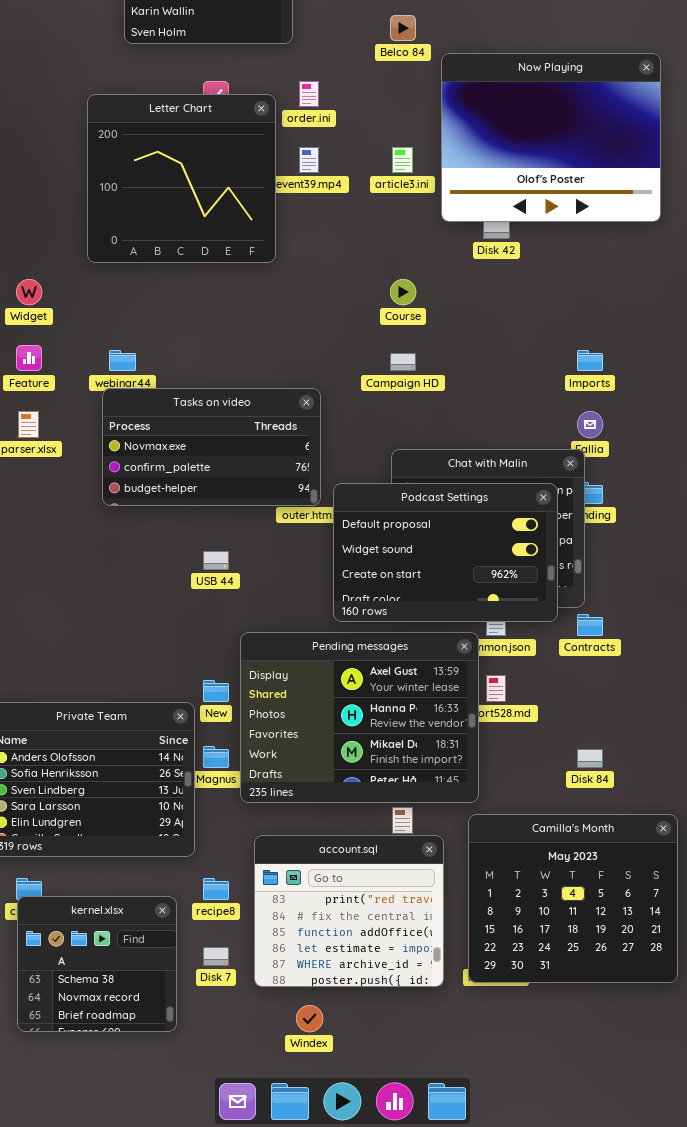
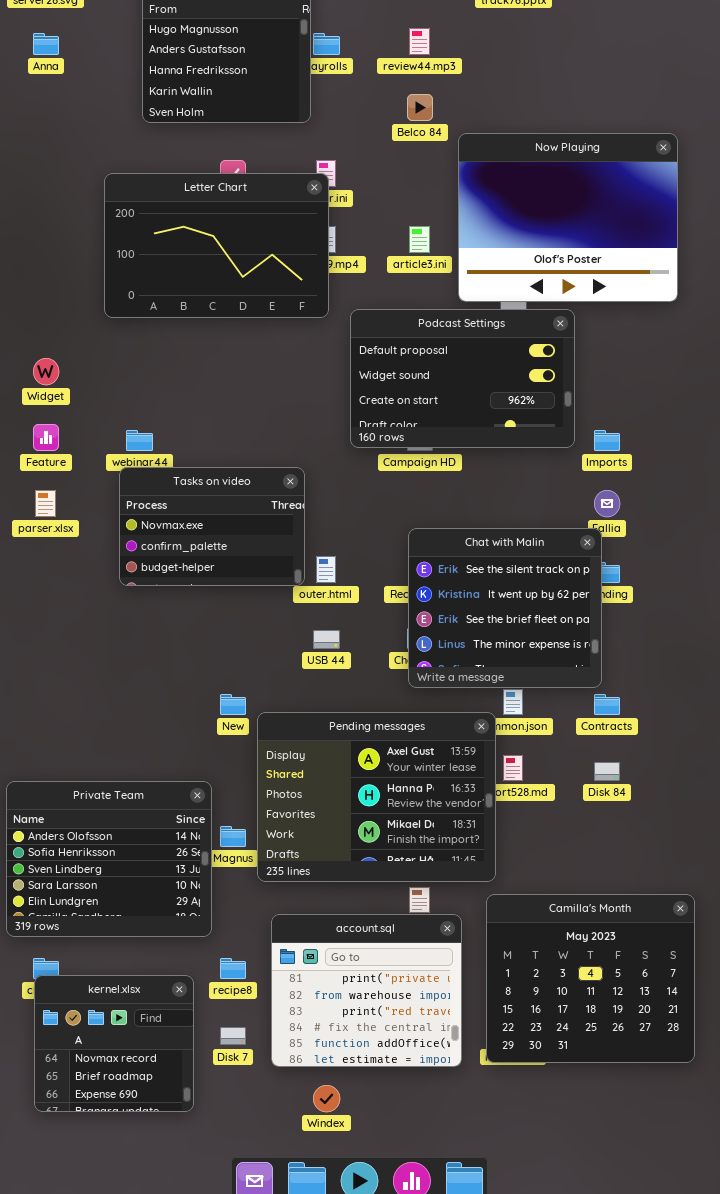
Letter Chart: [87,94,276,263] -> [104,173,329,318], resized
Tasks on video: [102,388,321,506] -> [119,467,305,586], resized
Podcast Settings: [333,483,558,622] -> [350,309,575,448], moved
USB 44: [203,551,229,570] -> [313,630,340,649], moved
New: [203,680,229,702] -> [220,694,246,715], moved
Disk 84: [577,749,603,768] -> [594,762,620,781], moved
account.sql: [254,835,444,987] -> [271,914,462,1067], scrolled up 2 rows
kernel.xlsx: [17,896,177,1032] -> [34,975,194,1112], scrolled down 1 row

